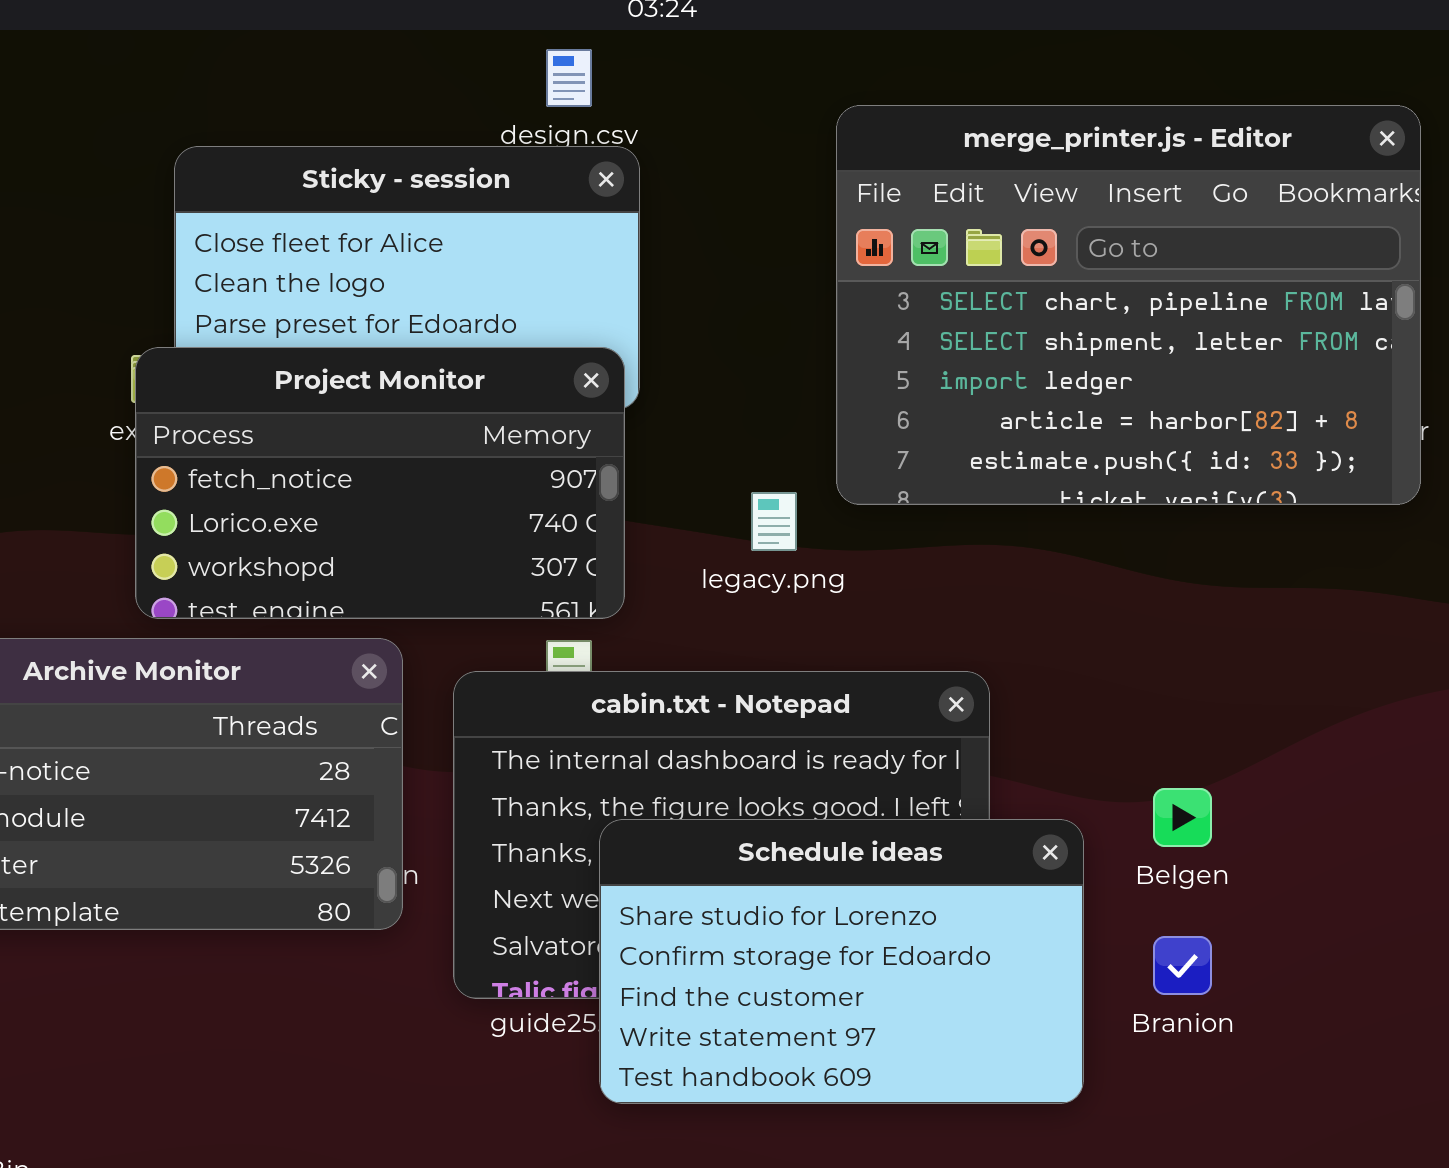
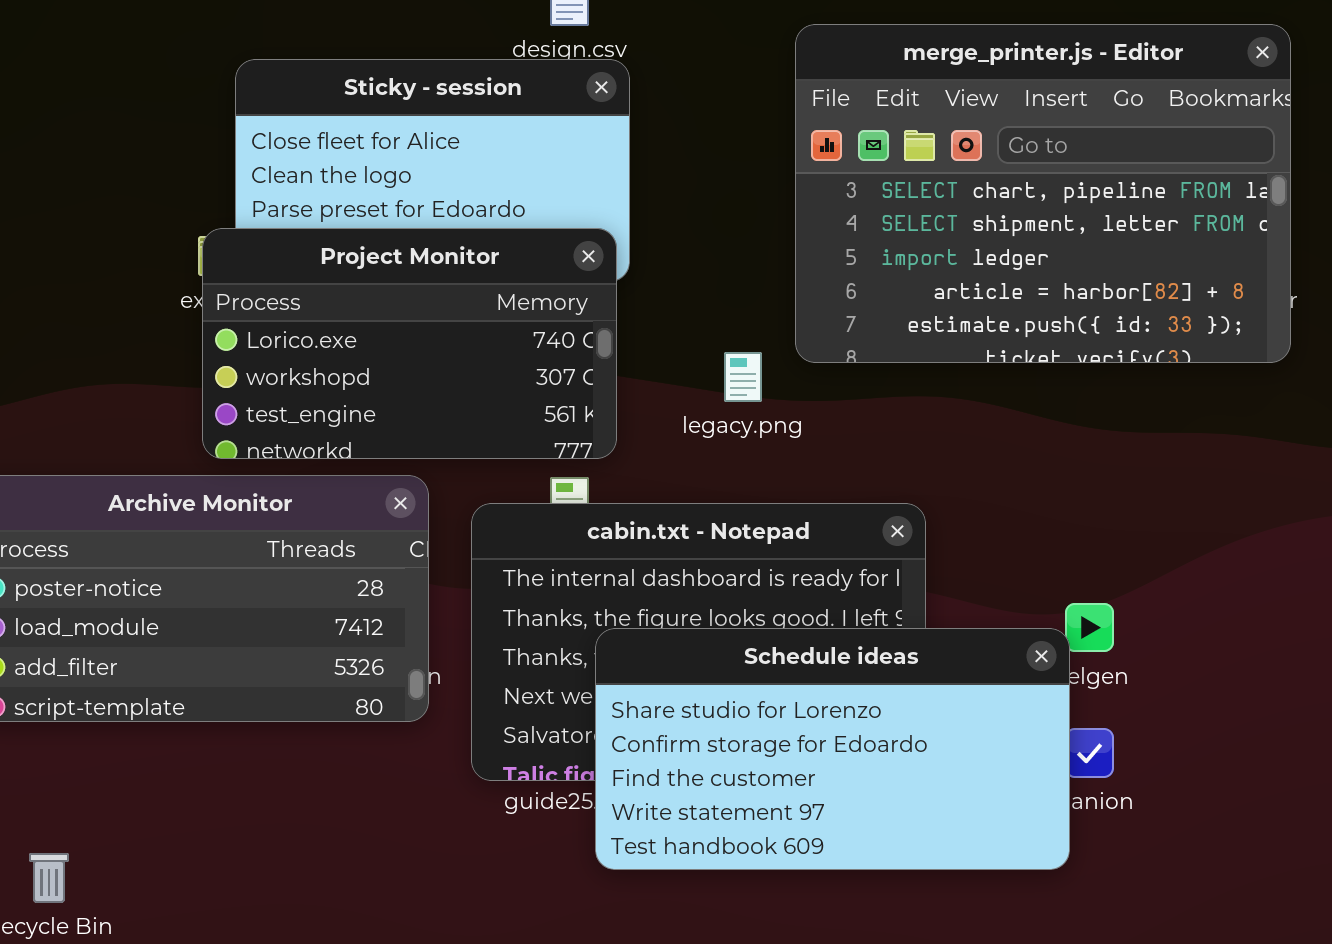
Project Monitor: [135,347,625,619] -> [202,228,617,459], scrolled down 1 row
Schedule ideas: [599,819,1084,1104] -> [595,628,1070,870], resized

